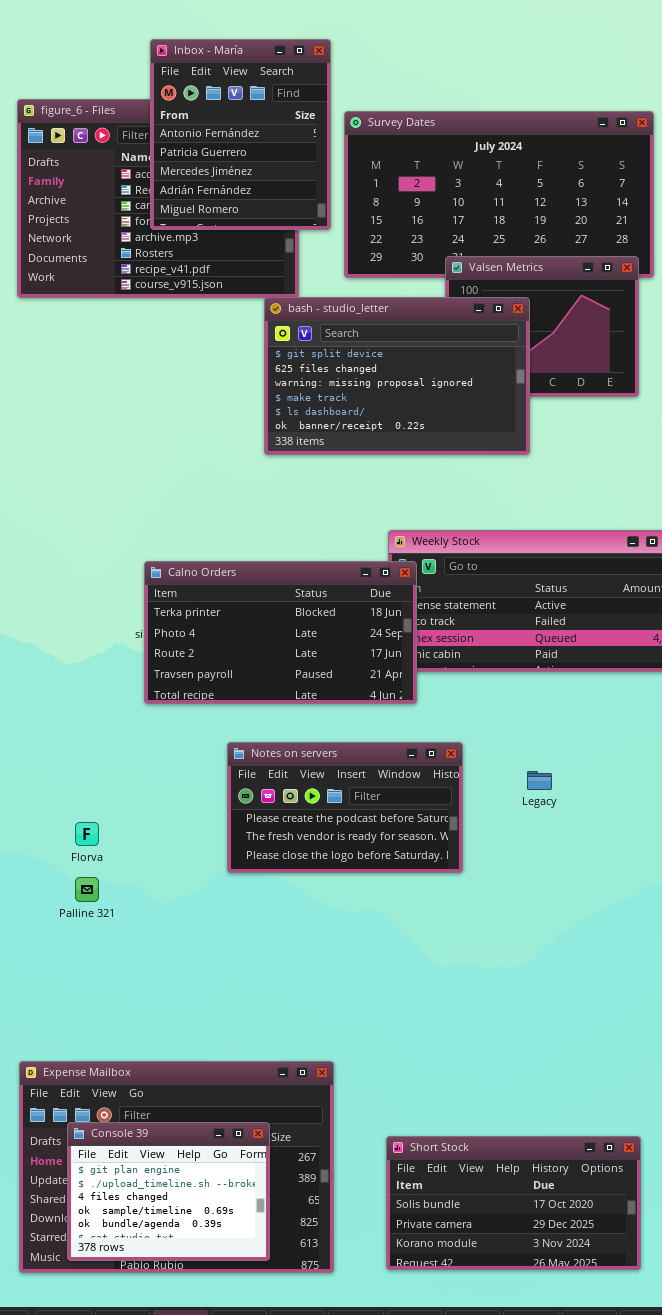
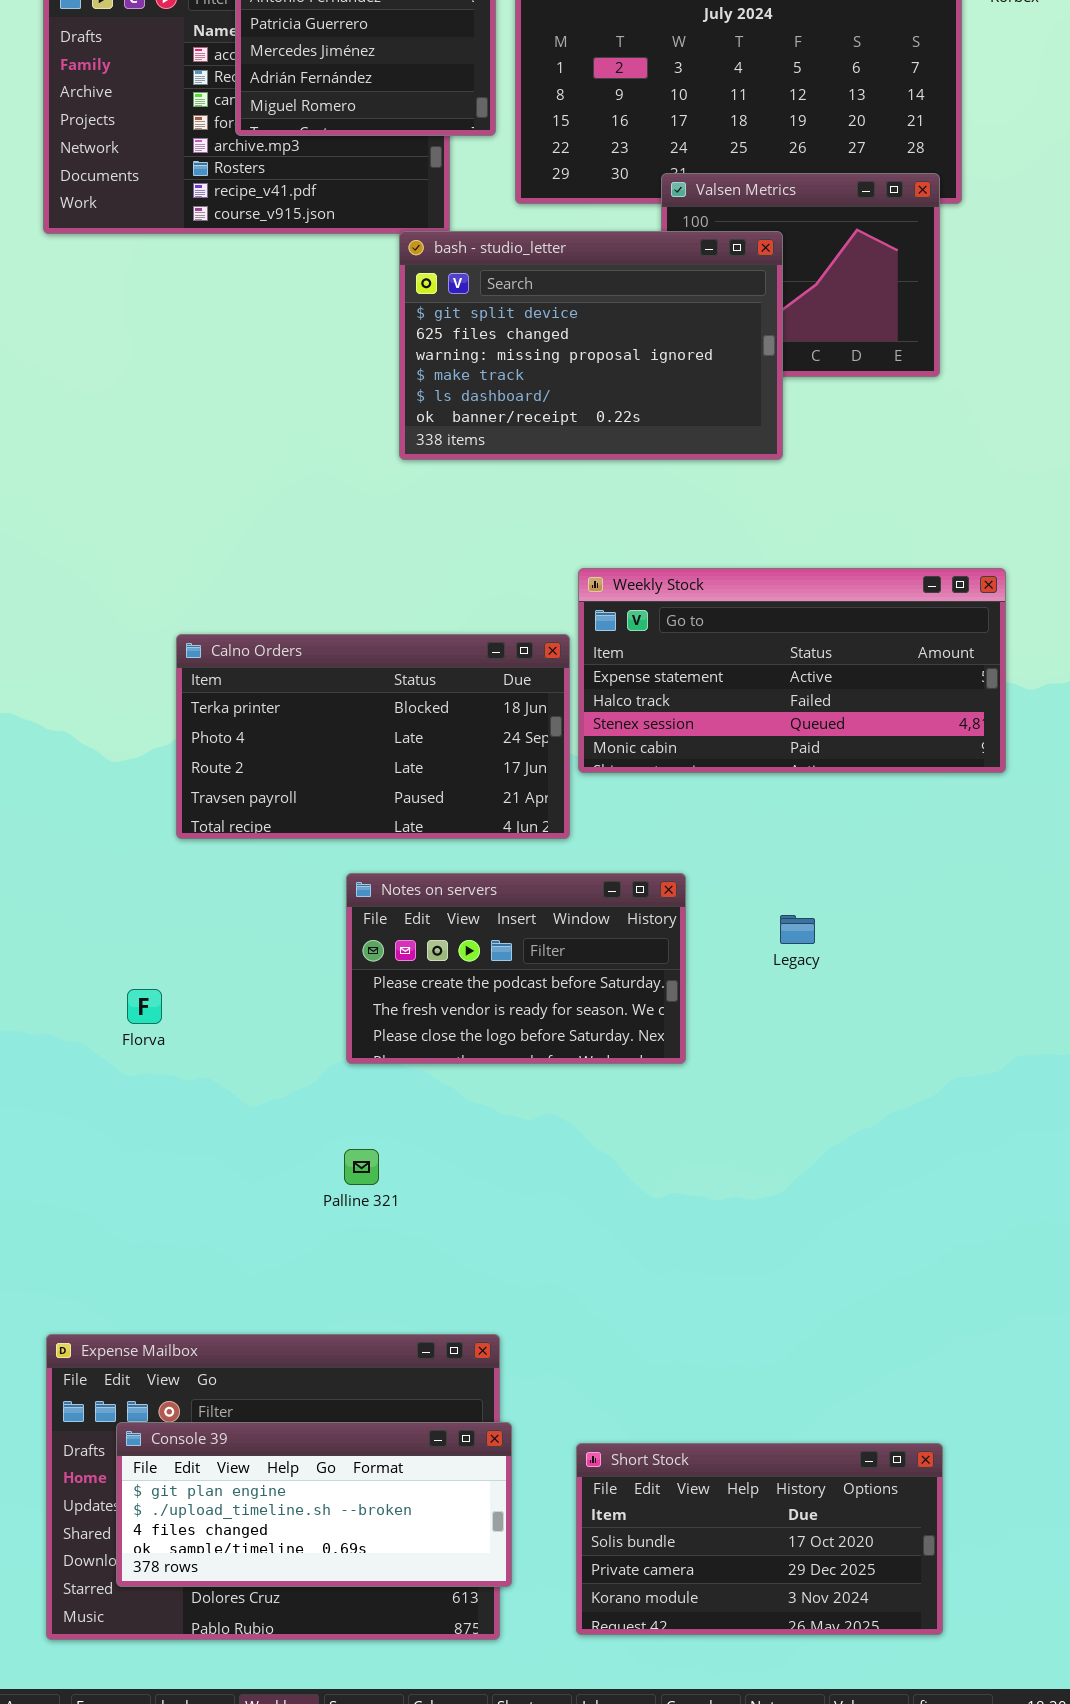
Calno Orders: [144,561,417,704] -> [176,634,570,839], moved
Palline 321: [75,877,99,902] -> [344,1149,379,1185], moved
Console 39: [67,1122,270,1261] -> [116,1422,512,1587], resized

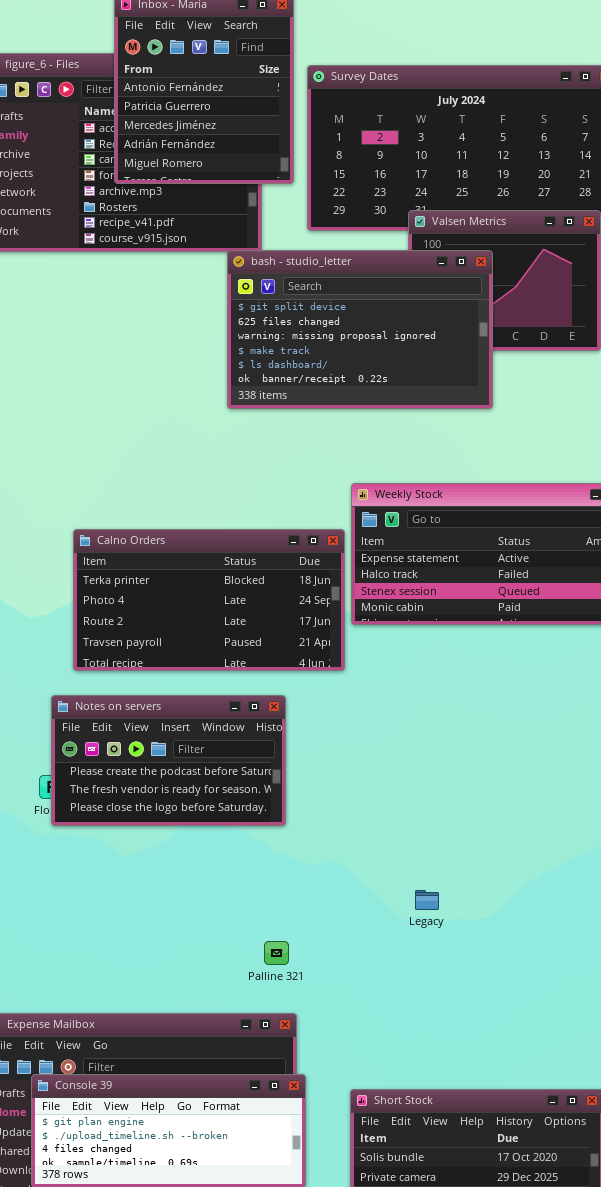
Notes on servers: [346,873,686,1064] -> [51,695,286,826], moved
Legacy: [780,915,815,944] -> [415,890,439,910], moved
Palline 321: [344,1149,379,1185] -> [264,941,289,965], moved

